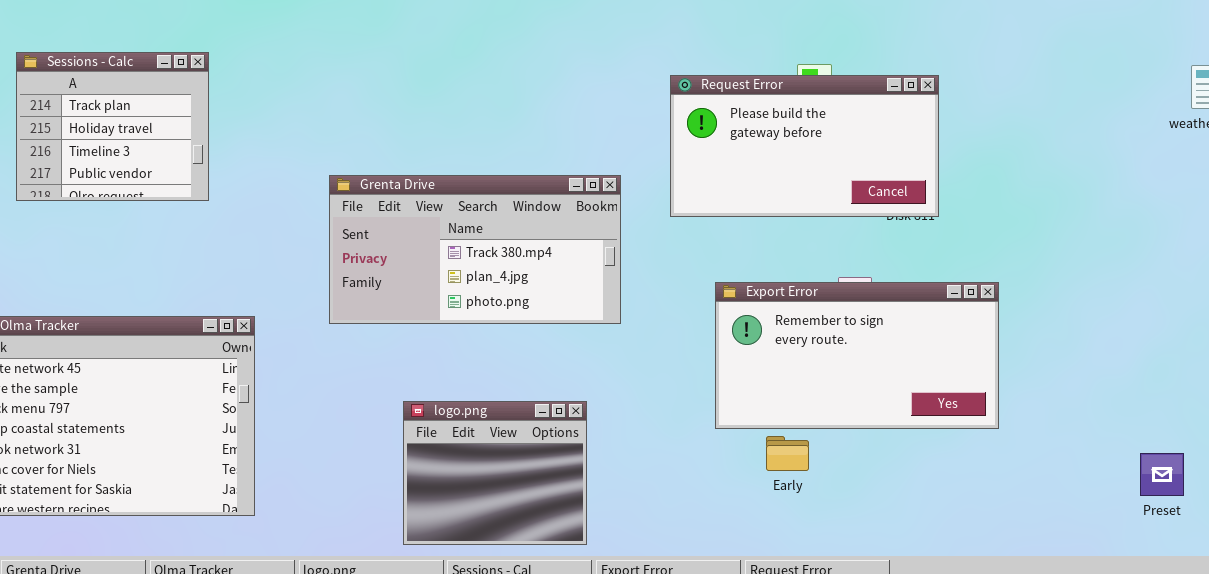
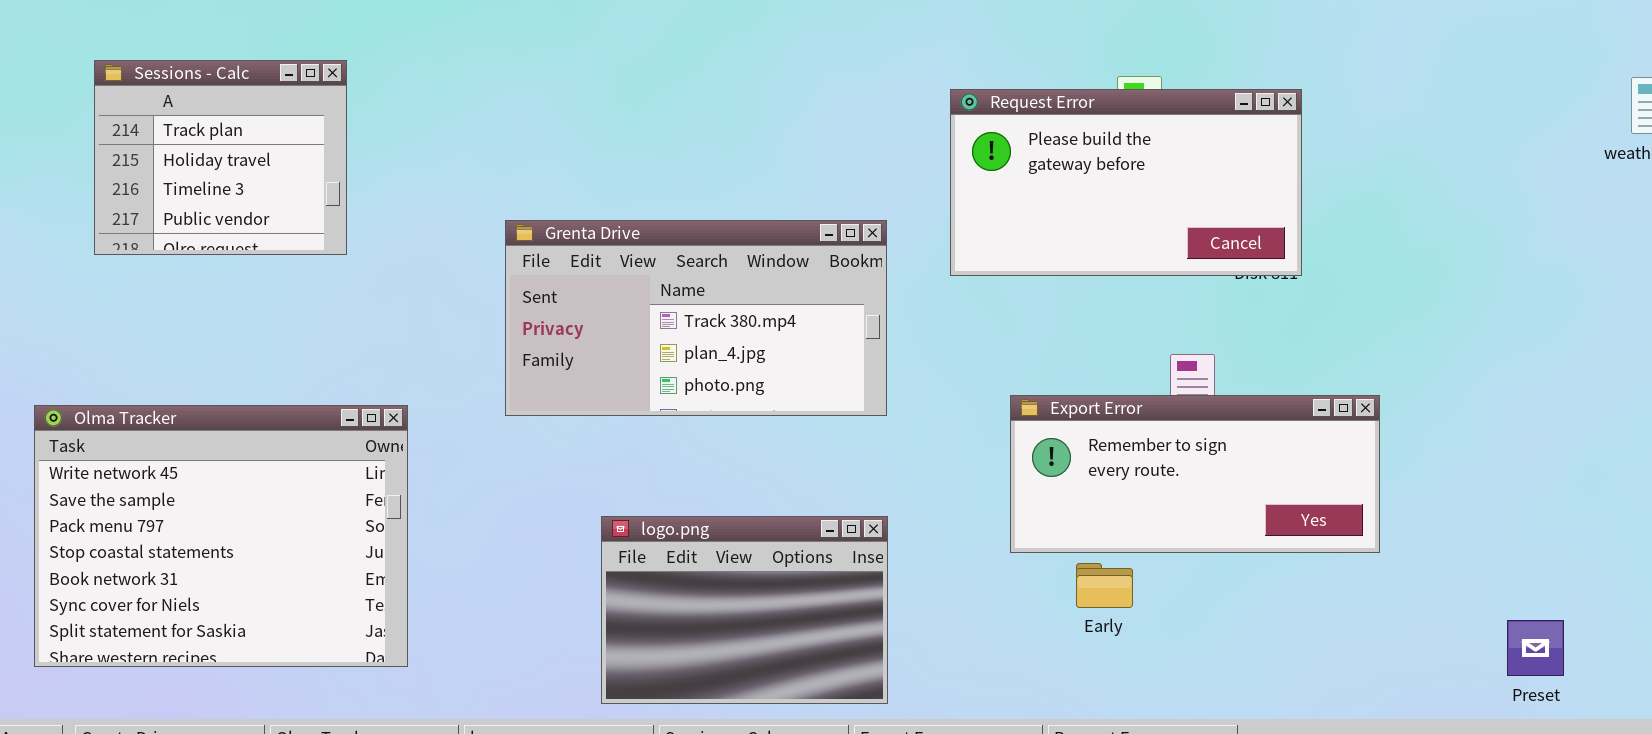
Export Error: [715,282,999,429] -> [1010,395,1380,553], resized
logo.png: [403,401,587,545] -> [601,516,888,704], resized
Preset: [1140,453,1184,496] -> [1507,620,1564,676], moved

